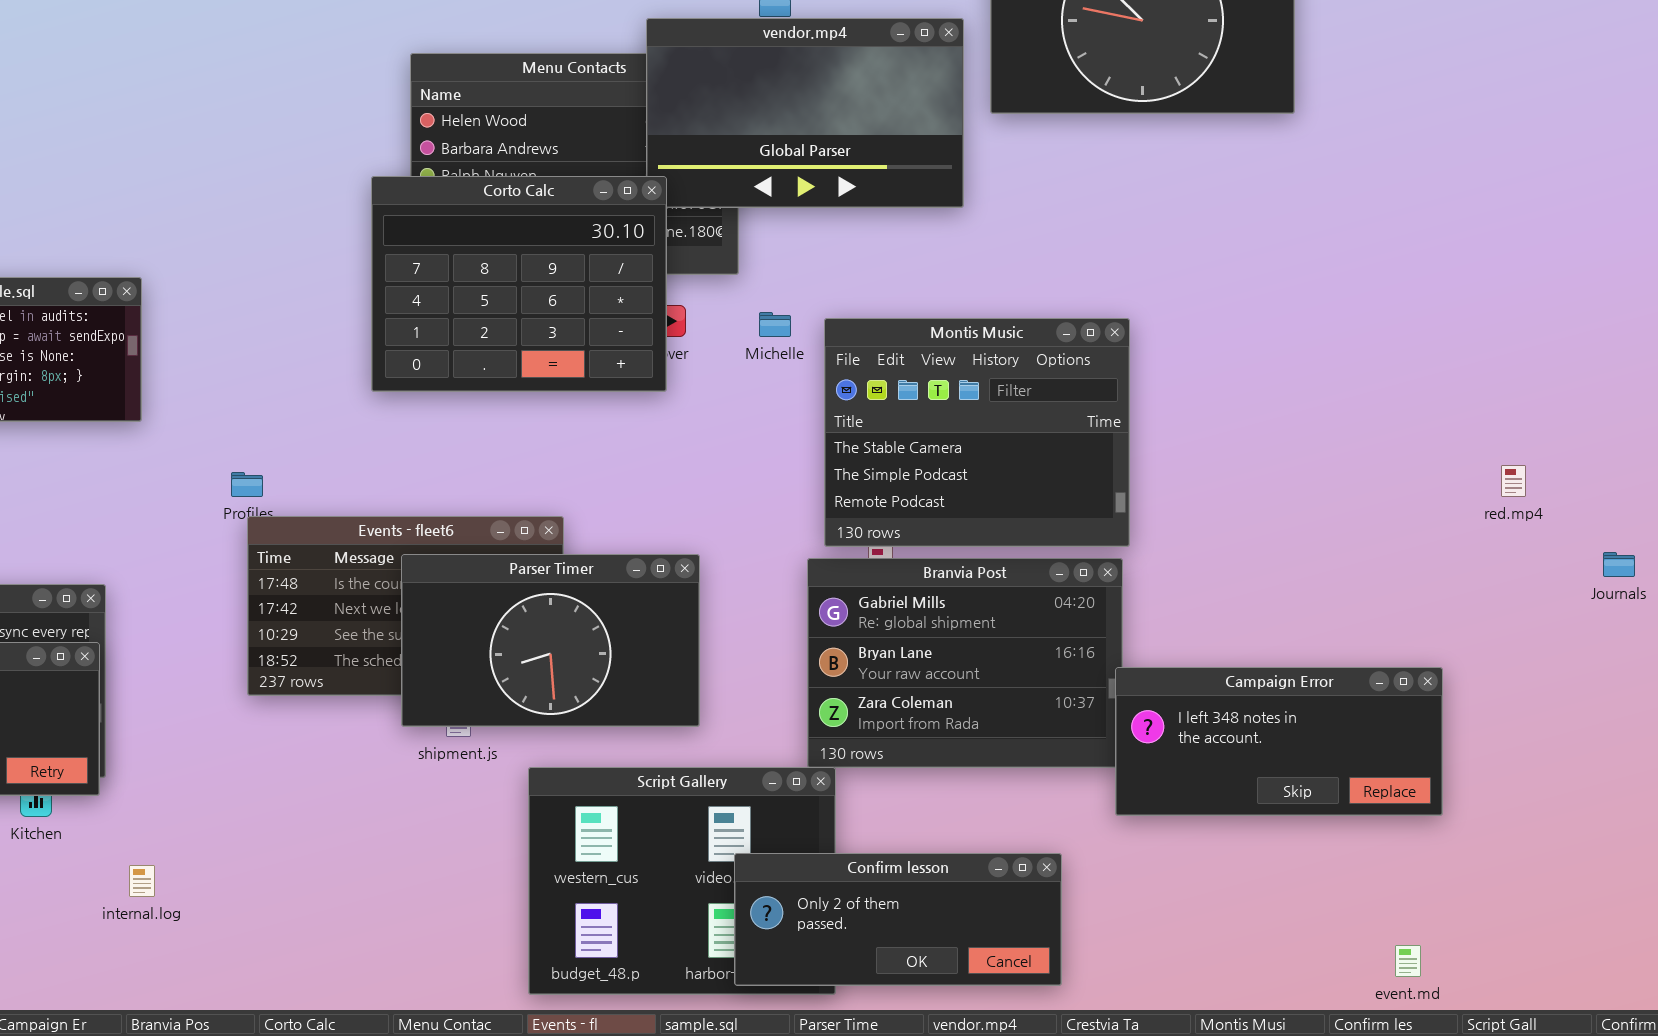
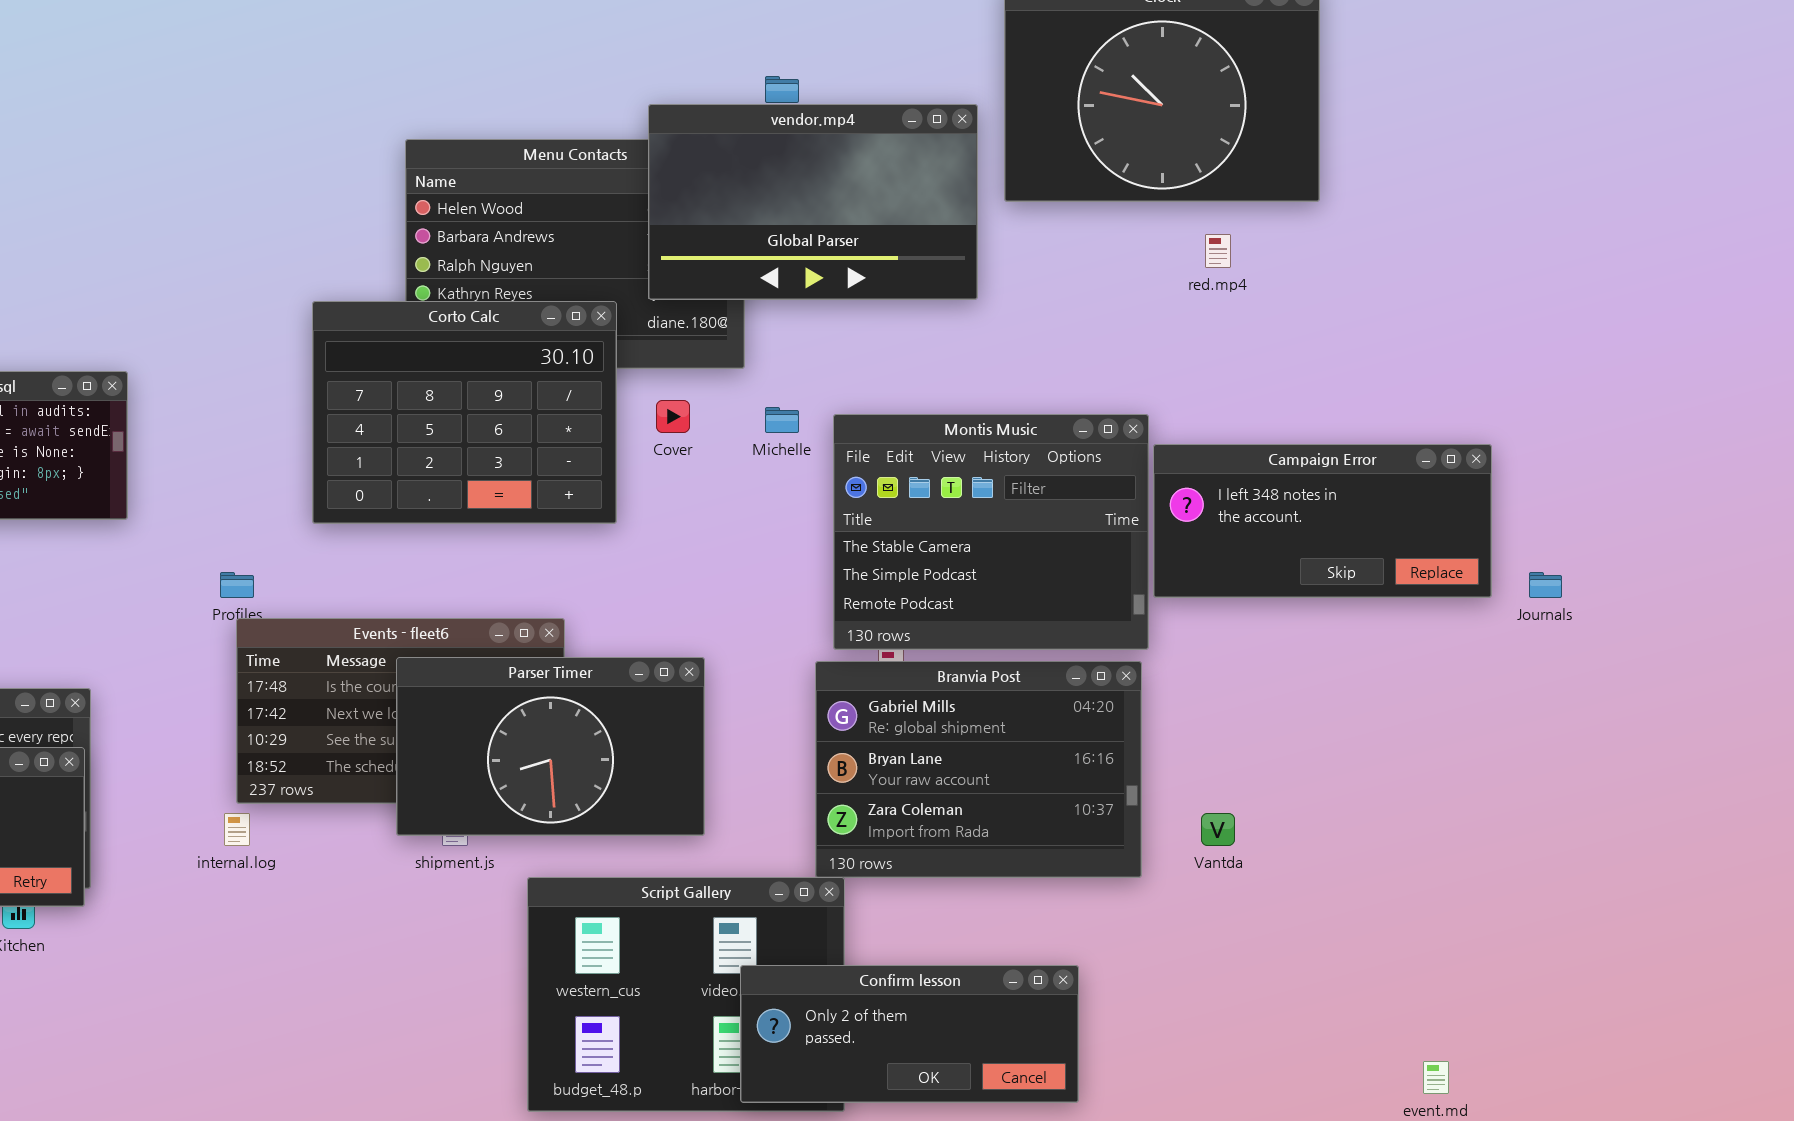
Corto Calc: [371,176,667,392] -> [312,301,617,524], moved
red.mp4: [1501,465,1526,497] -> [1205,234,1231,268], moved
Journals: [1603,552,1635,577] -> [1529,572,1562,598], moved
Campaign Error: [1115,667,1443,816] -> [1153,444,1492,598], moved
internal.log: [129,865,155,897] -> [224,813,250,846], moved

